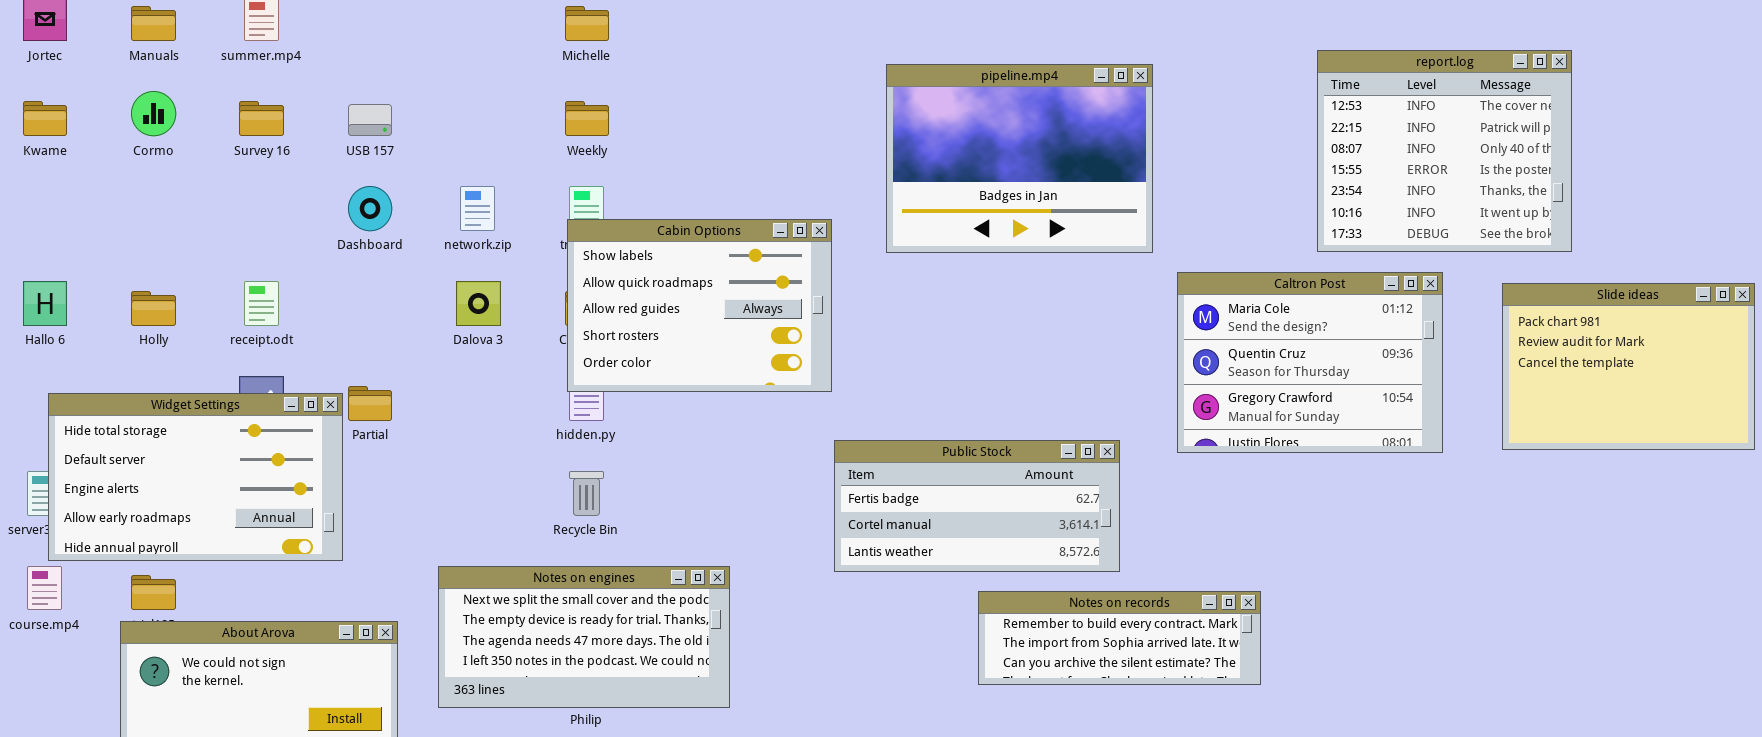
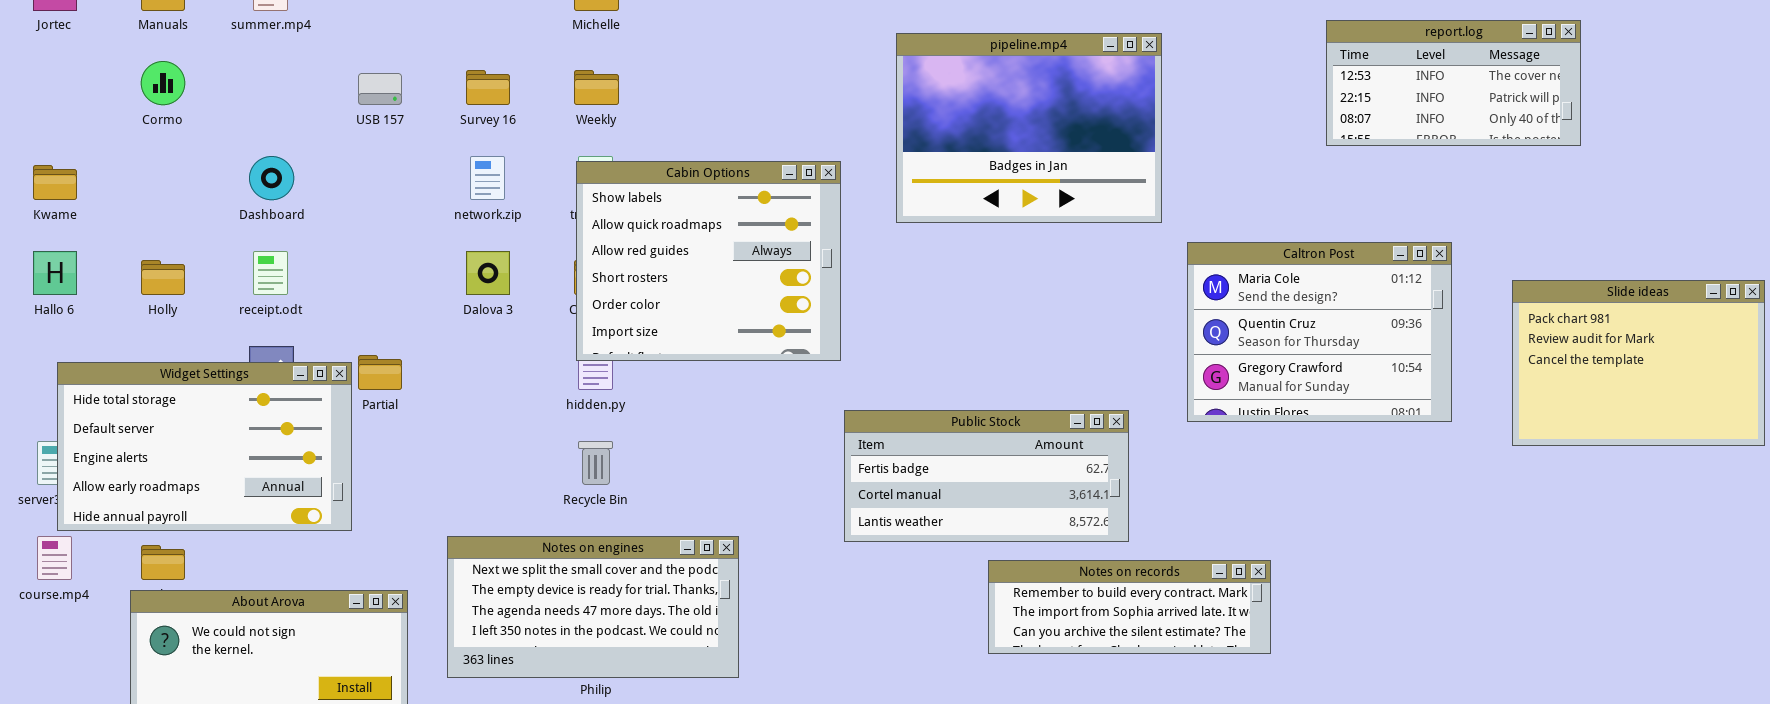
report.log: [1317,50,1572,252] -> [1326,20,1581,146], resized
Kwame: [23,101,67,136] -> [33,165,77,200], moved
Survey 16: [239,101,284,136] -> [466,70,510,105], moved
Dashboard: [348,186,392,231] -> [249,156,294,200], moved
Cabin Options: [567,219,832,392] -> [576,161,841,361], resized
Slide ideas: [1502,283,1755,450] -> [1512,280,1765,446], moved

